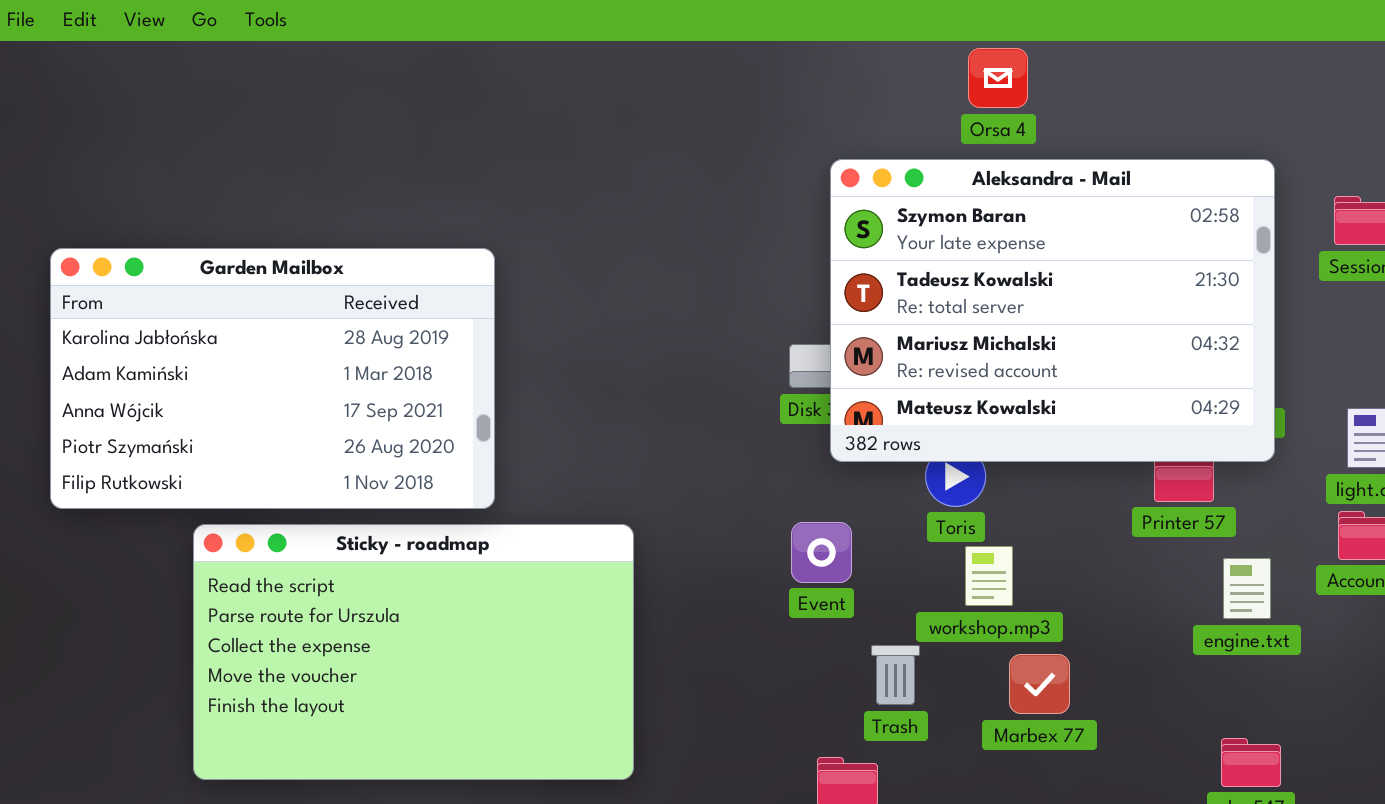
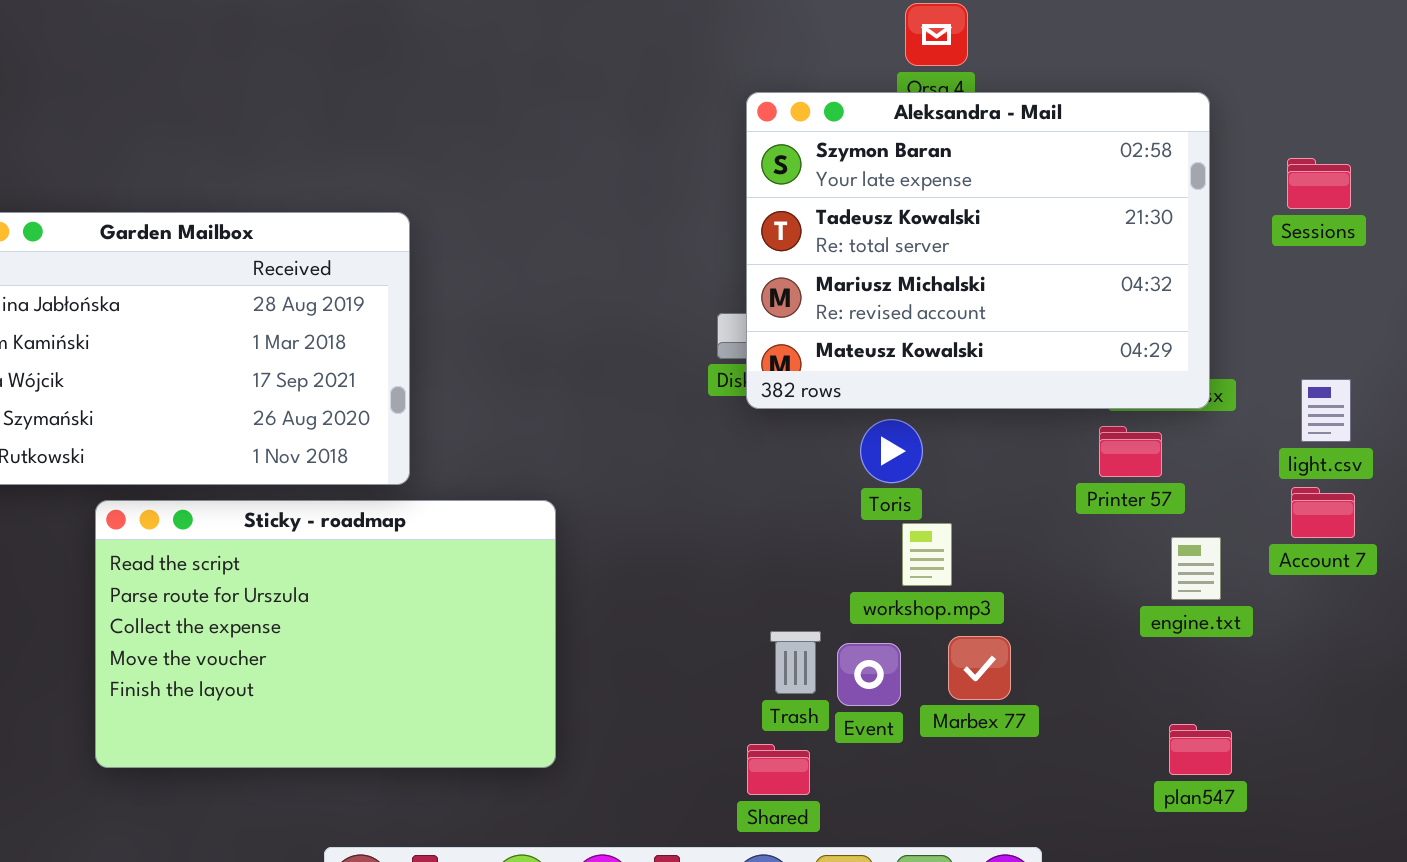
Aleksandra - Mail: [830,159,1275,462] -> [746,92,1210,409], moved
Event: [791,522,852,583] -> [837,643,901,706], moved
Trash: [871,645,920,705] -> [770,631,821,694], moved

